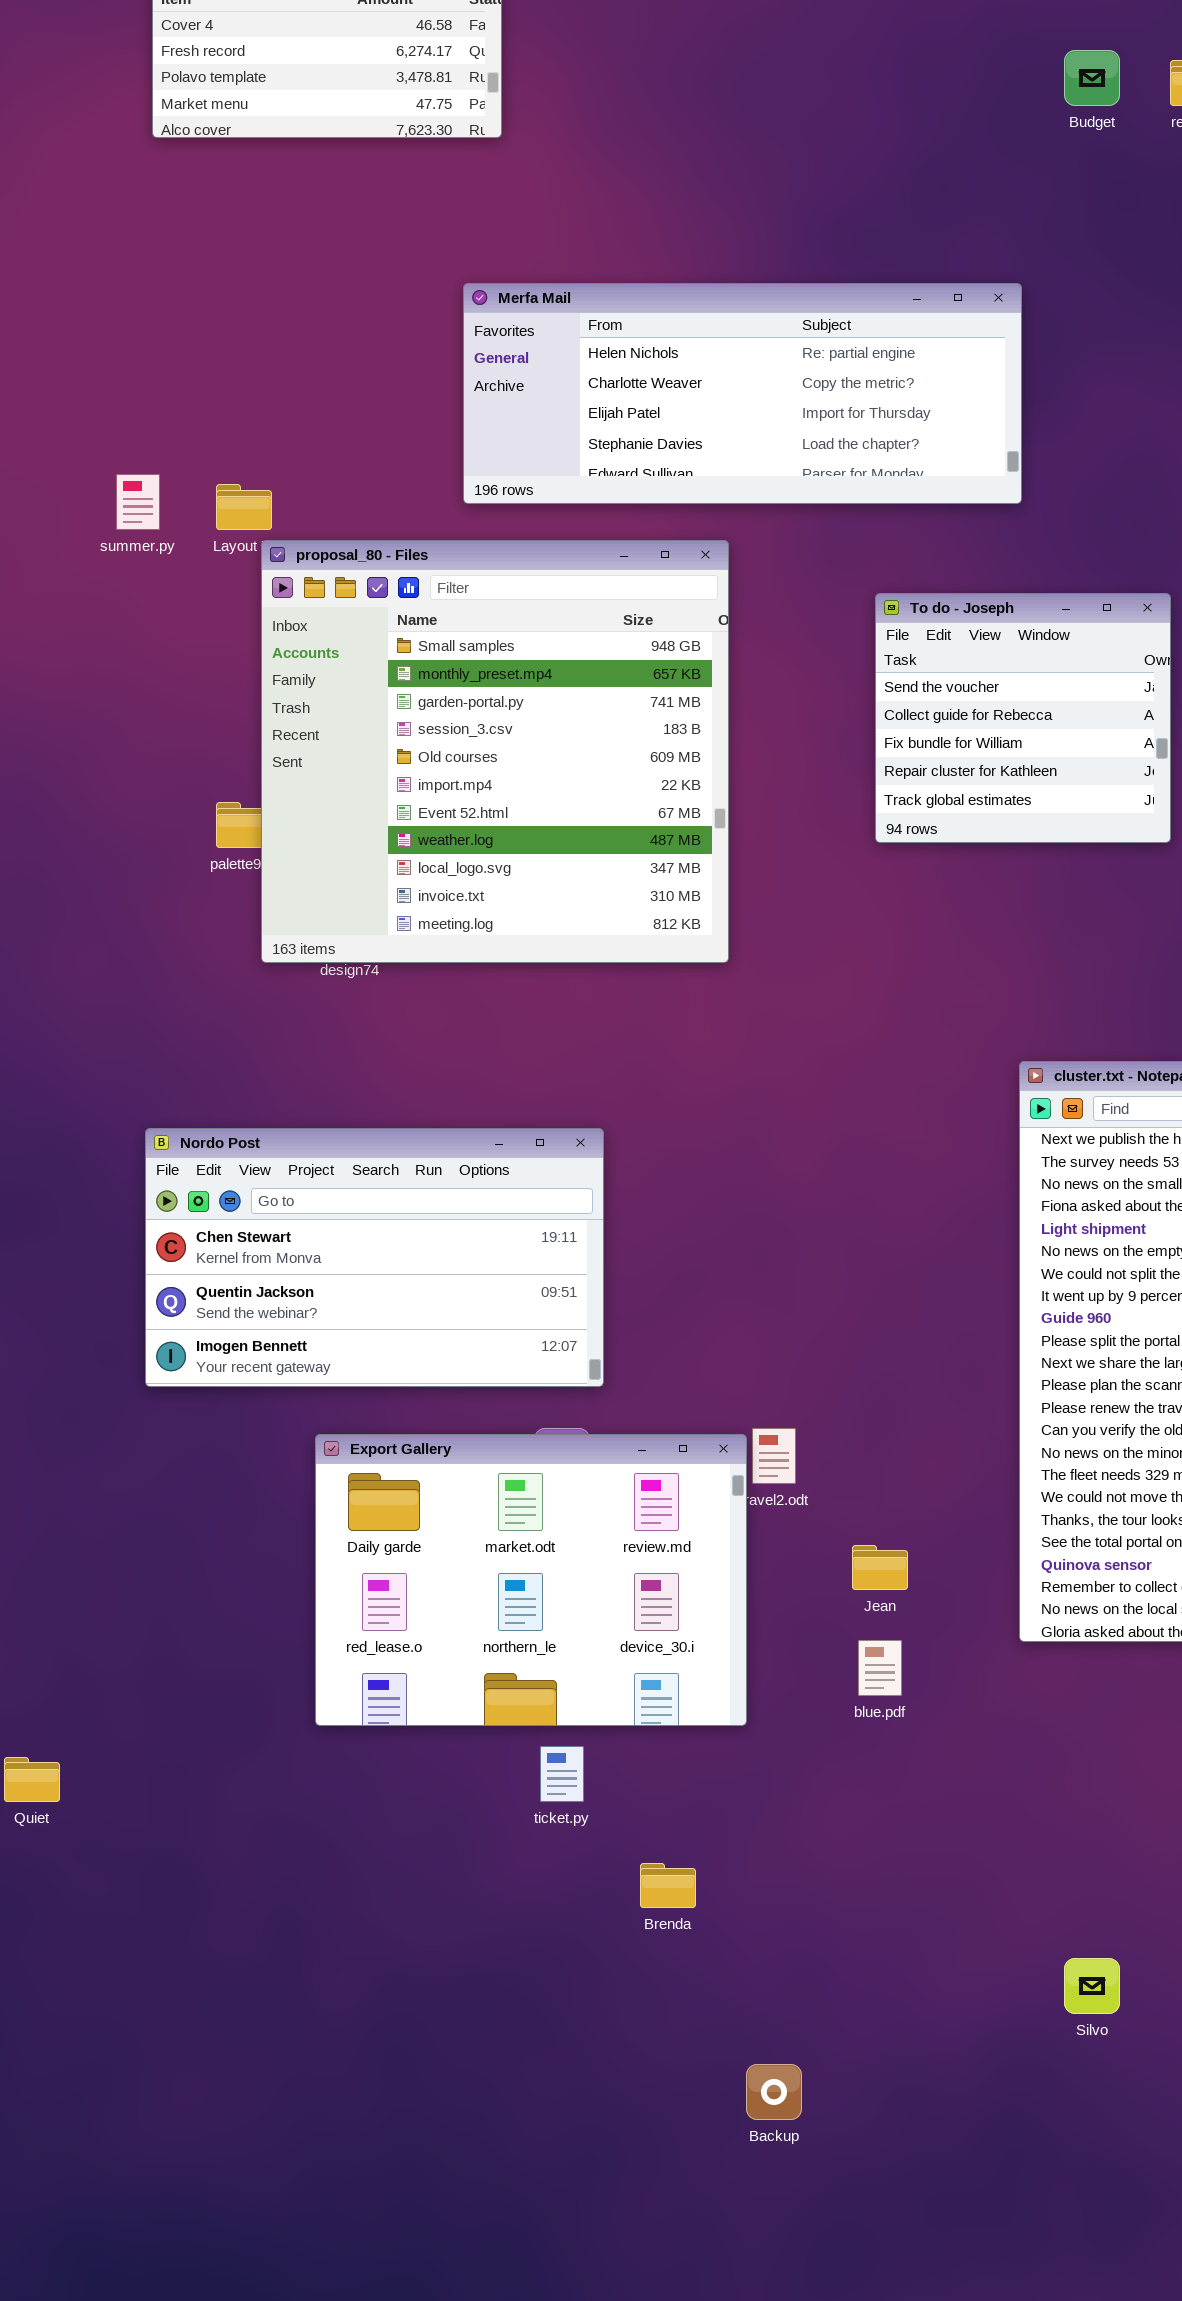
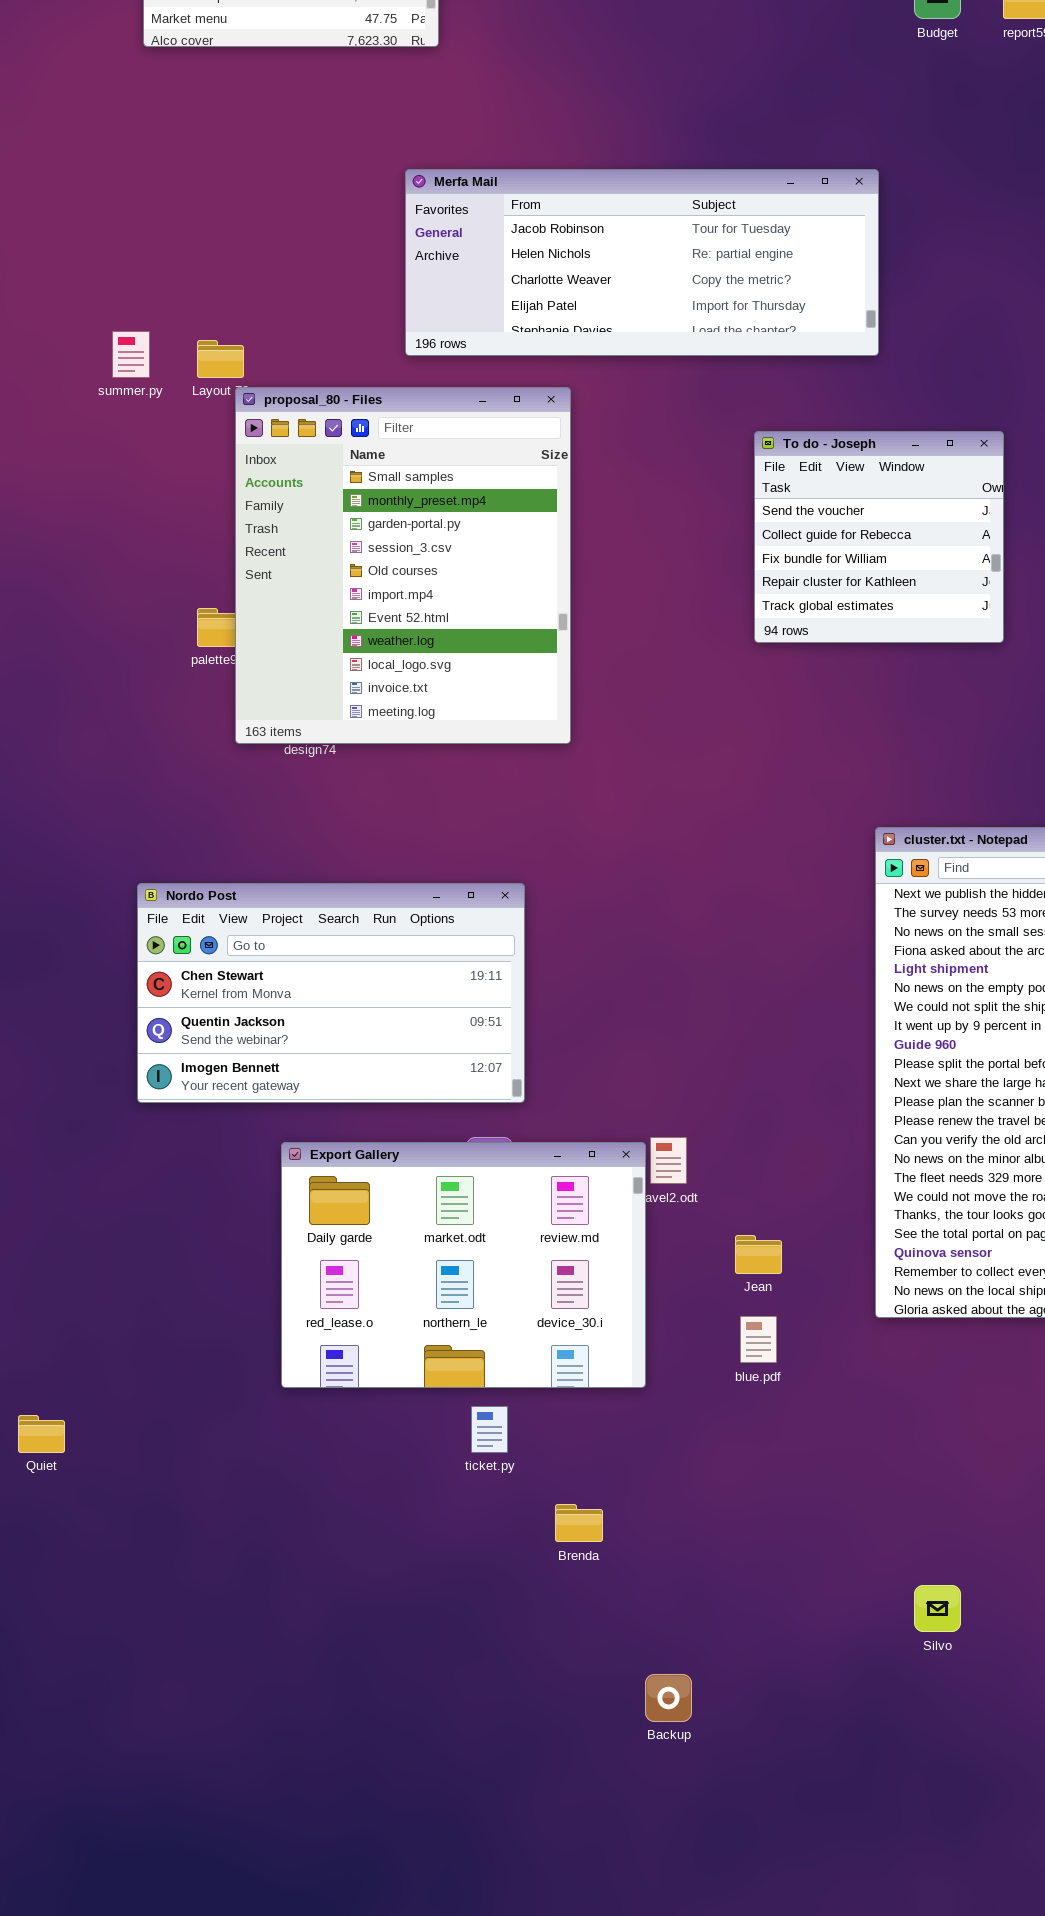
Merfa Mail: [463,283,1022,504] -> [405,169,879,356], scrolled up 1 row
proposal_80 - Files: [261,540,729,963] -> [235,387,571,744], resized

